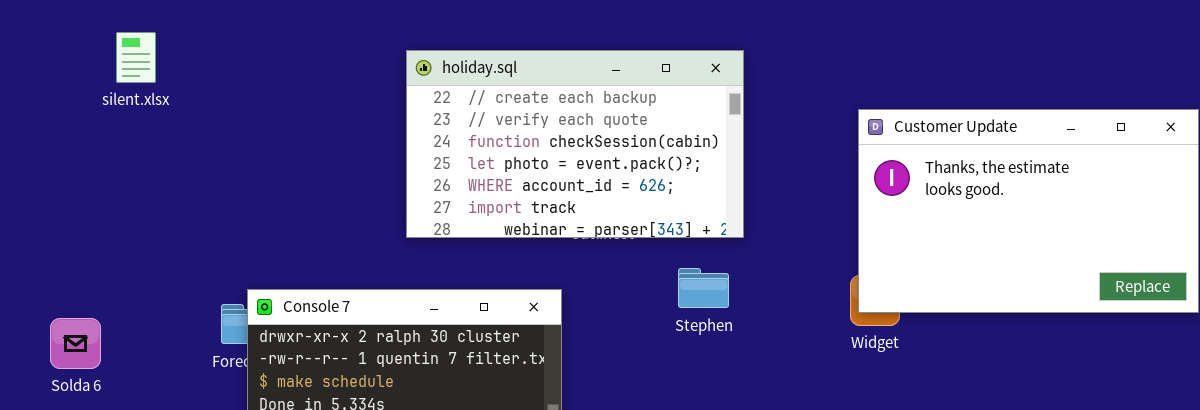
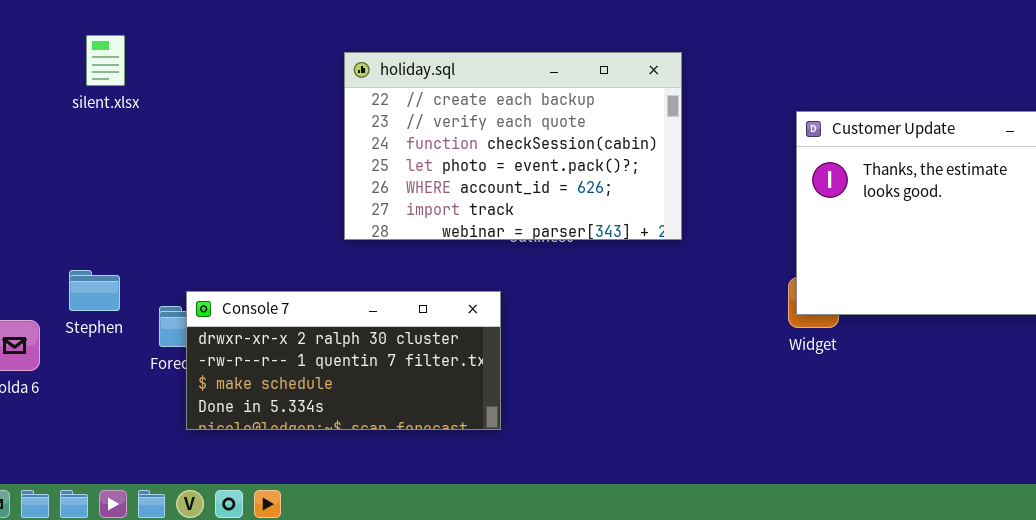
silent.xlsx: [116,32,156,83] -> [86,35,125,86], moved
Stephen: [678,268,729,308] -> [69,270,120,311], moved

